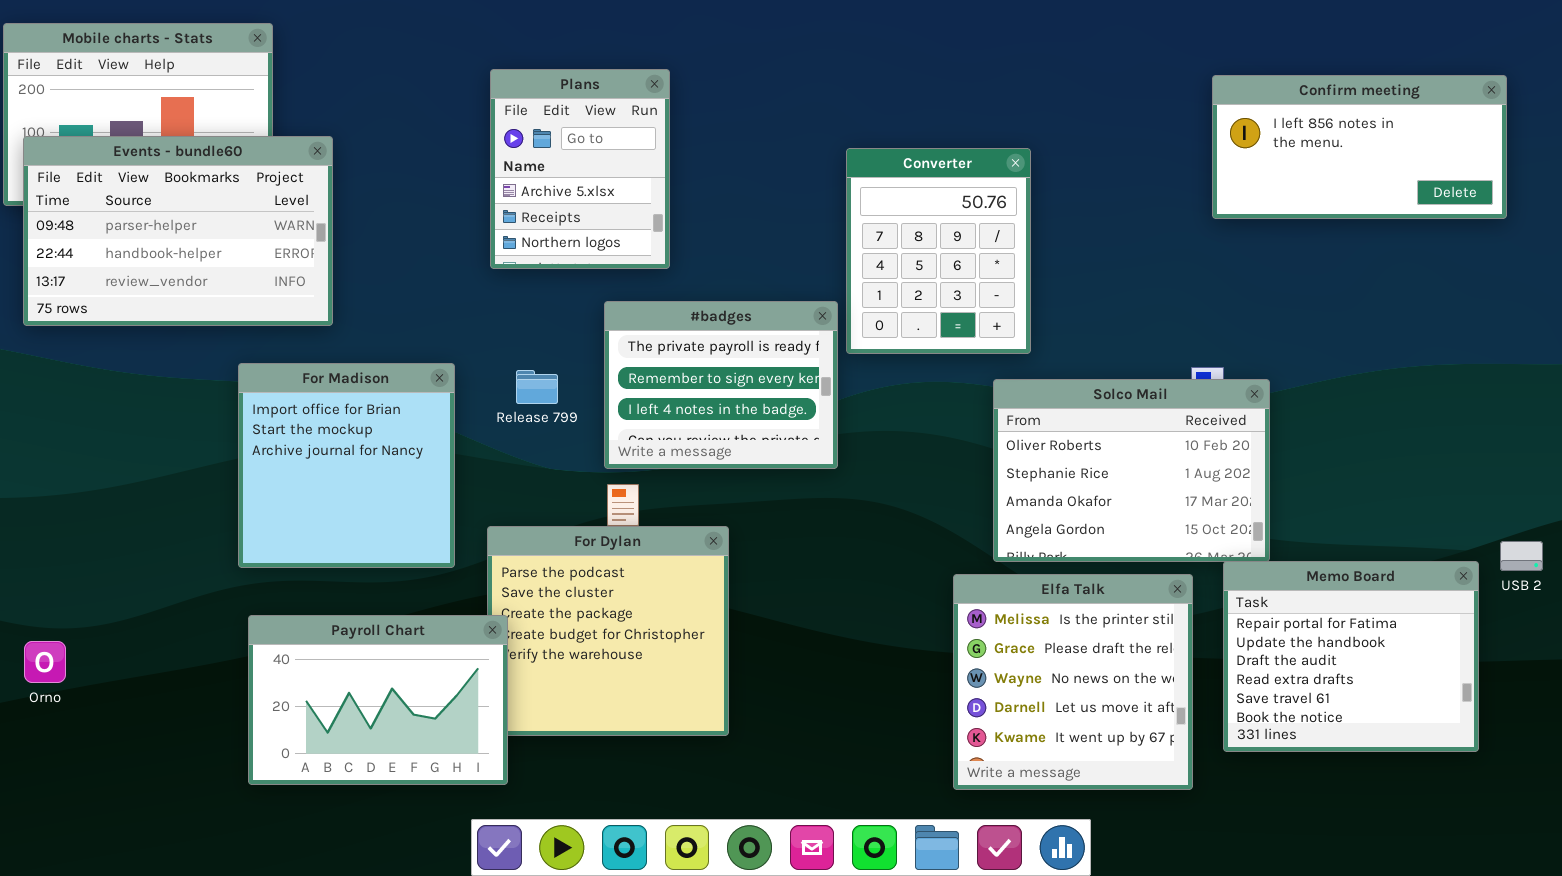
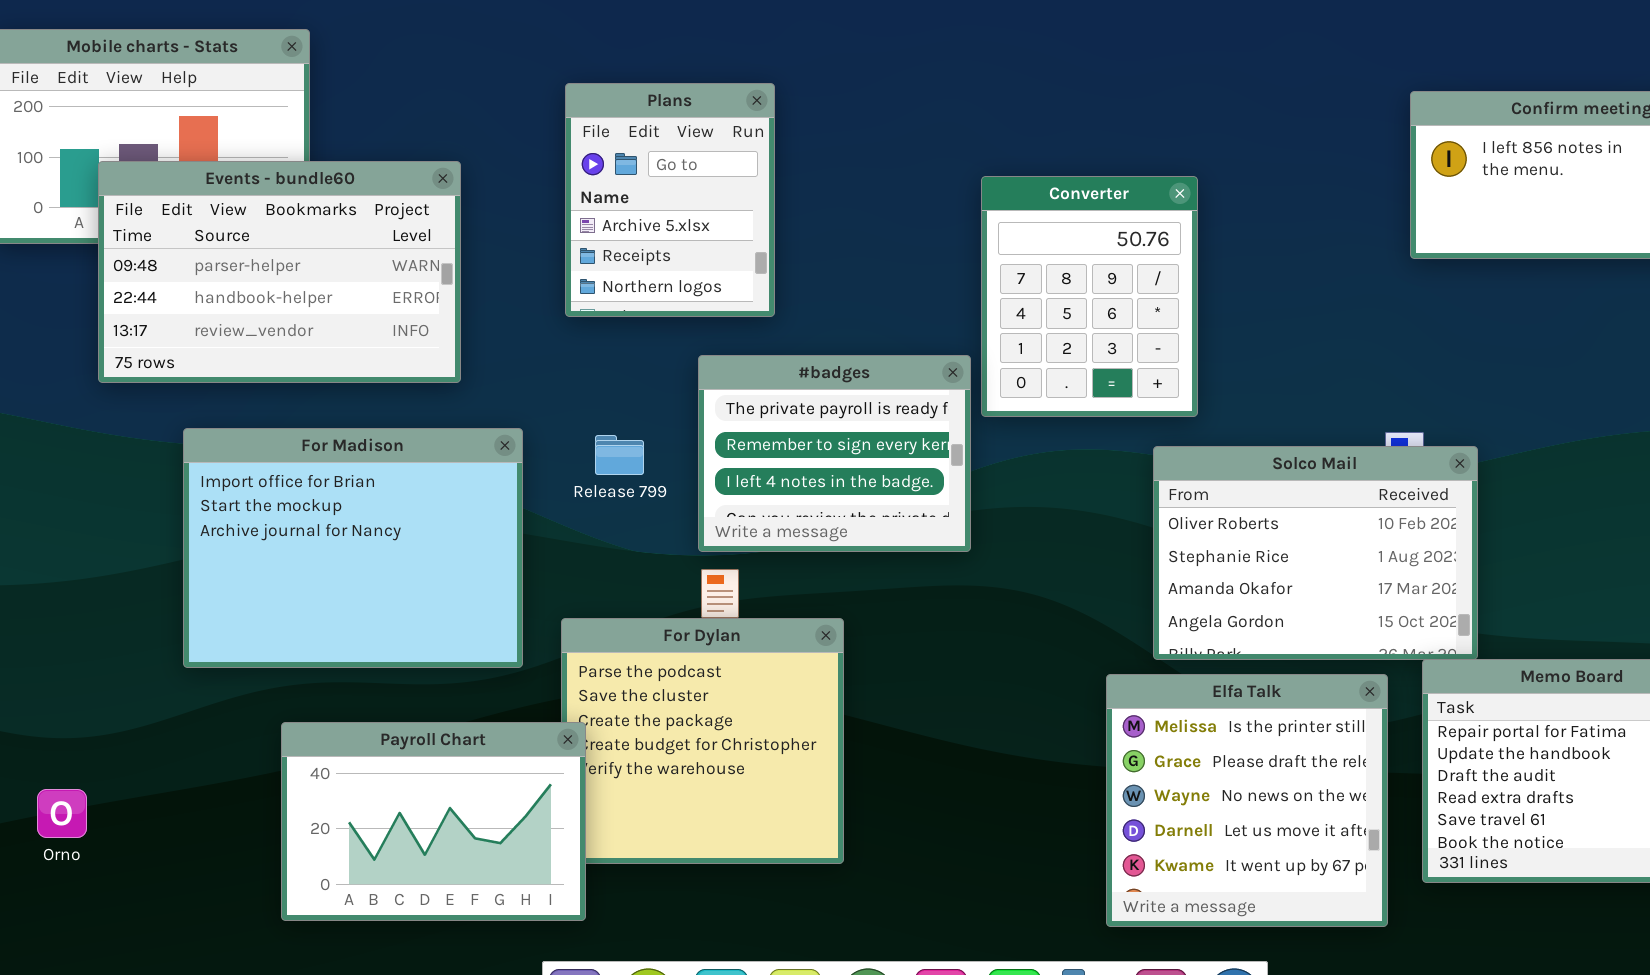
Events - bundle60: [23,136,333,326] -> [98,161,461,383], moved
For Madison: [238,363,455,568] -> [183,428,523,668], resized
Orno: [24,641,66,683] -> [37,789,87,838], moved

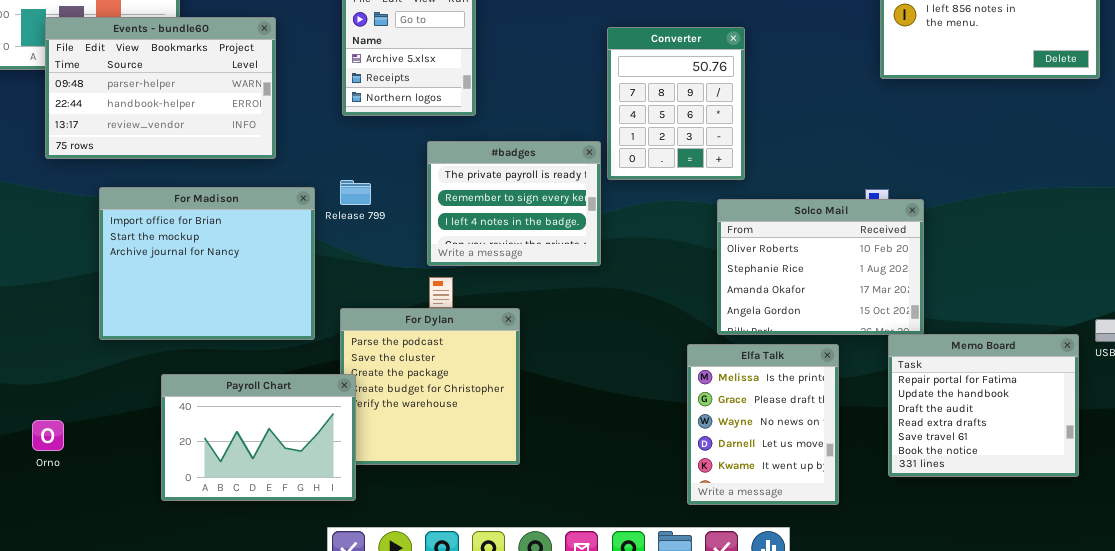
Release 799: [595,435,644,475] -> [340,180,371,205], moved
Elfa Talk: [1106,674,1388,927] -> [687,344,839,505], resized
Orno: [37,789,87,838] -> [32,420,64,451], moved

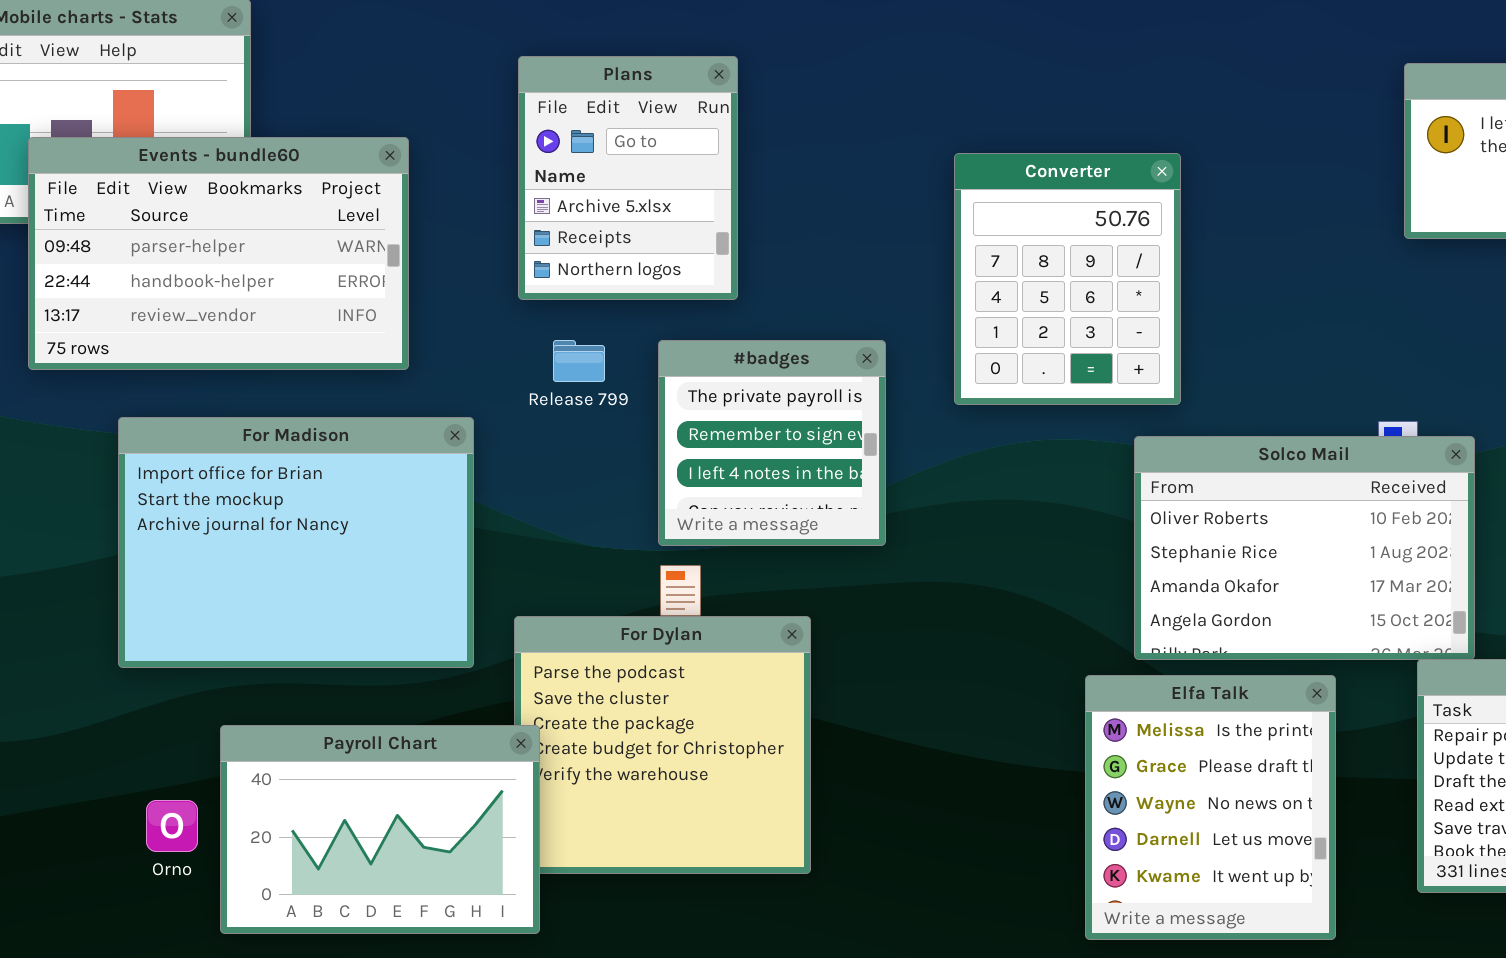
#badges: [427,141,601,266] -> [658,340,886,546], resized
Release 799: [340,180,371,205] -> [553,340,605,382], moved
Orno: [32,420,64,451] -> [146,800,198,852], moved

